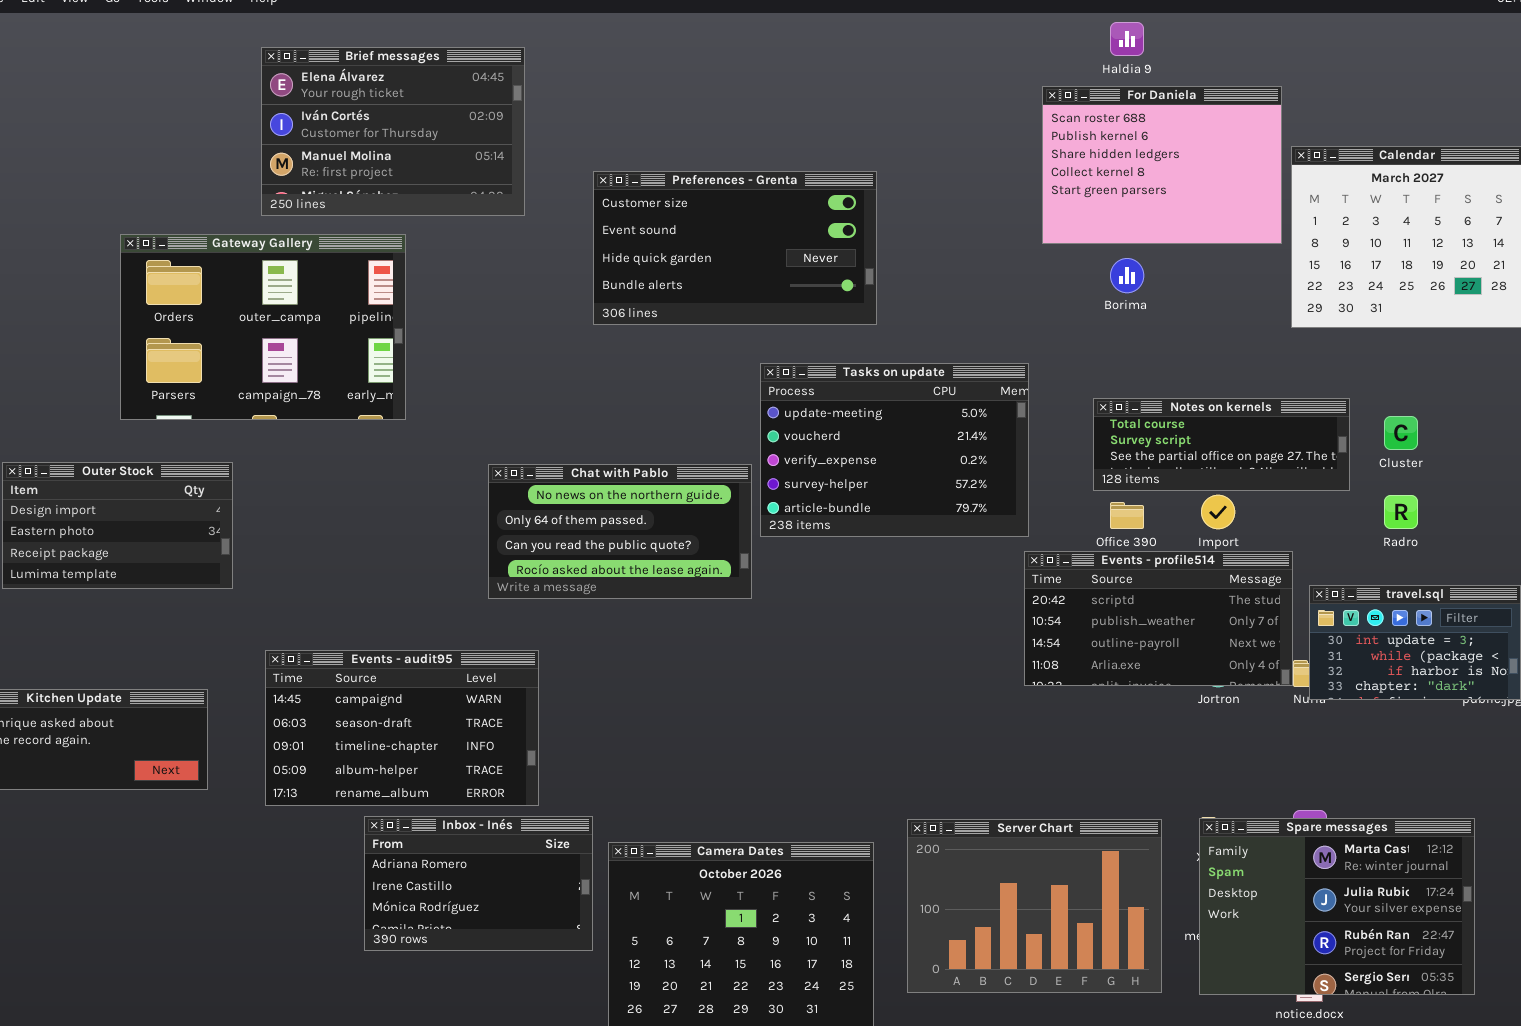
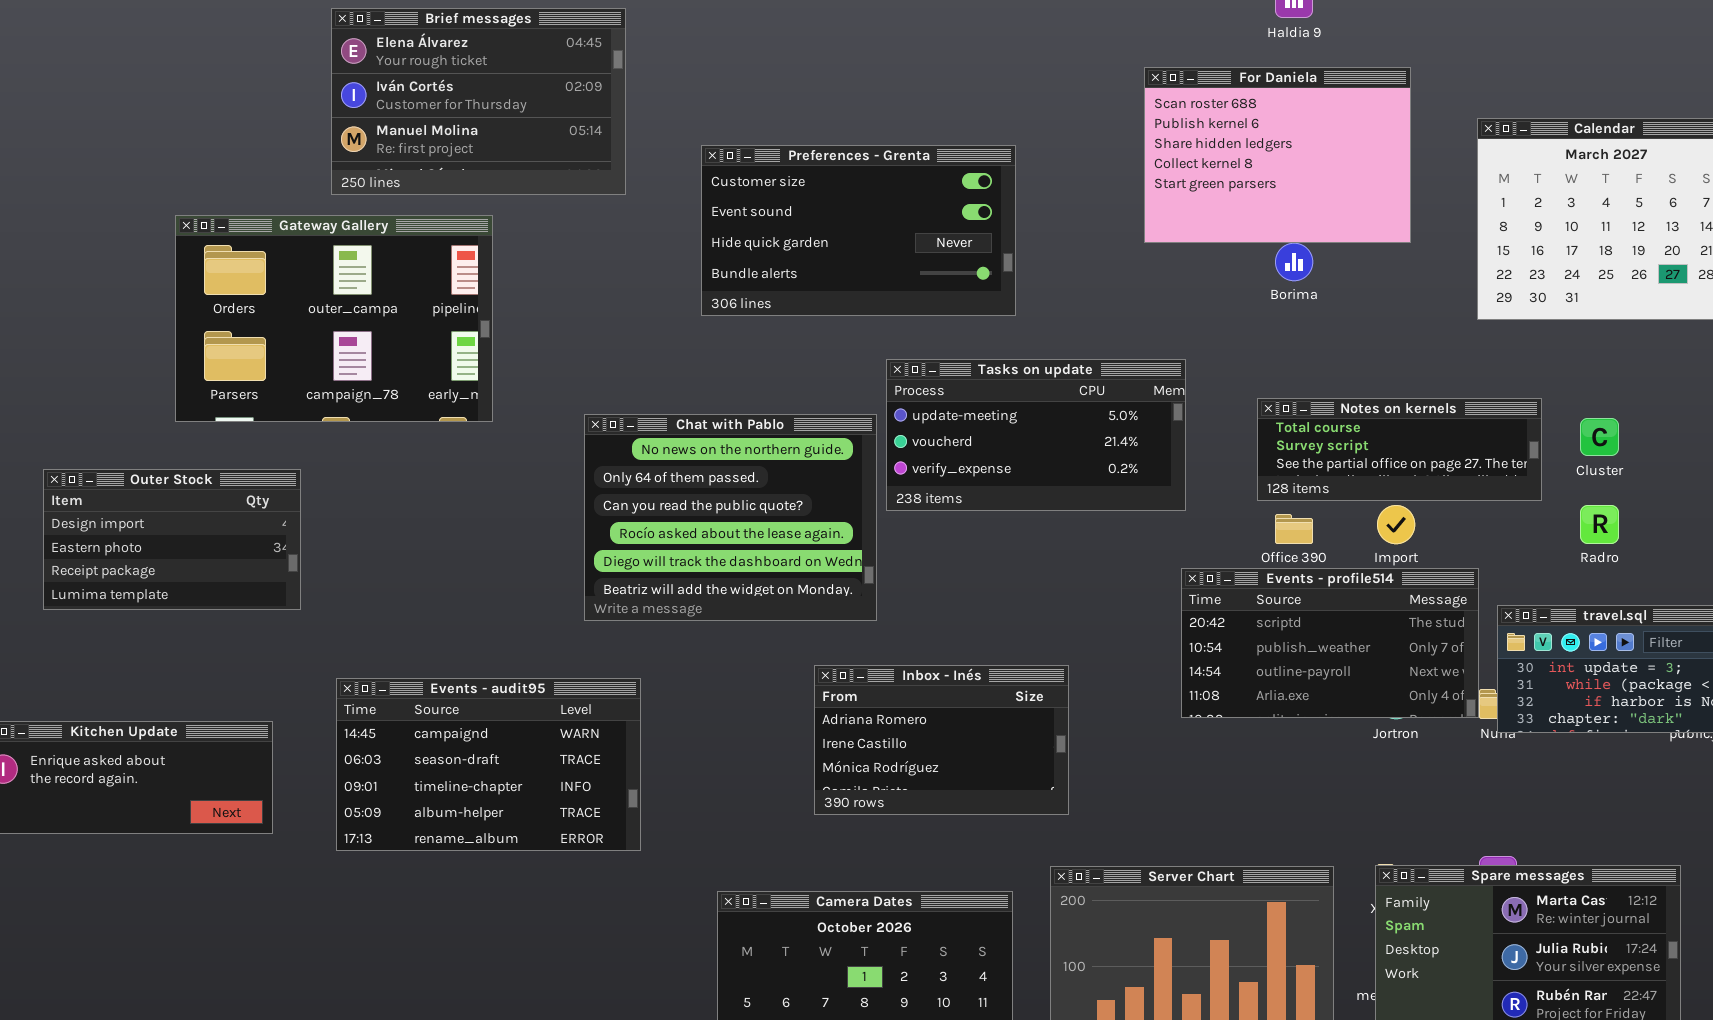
For Daniela: [1042,86,1282,244] -> [1144,67,1411,243], moved
Tasks on update: [760,363,1029,537] -> [886,359,1186,511], resized
Chat with Pablo: [488,464,752,599] -> [584,414,877,621], resized
Inbox - Inés: [364,816,593,951] -> [814,665,1069,815], moved

